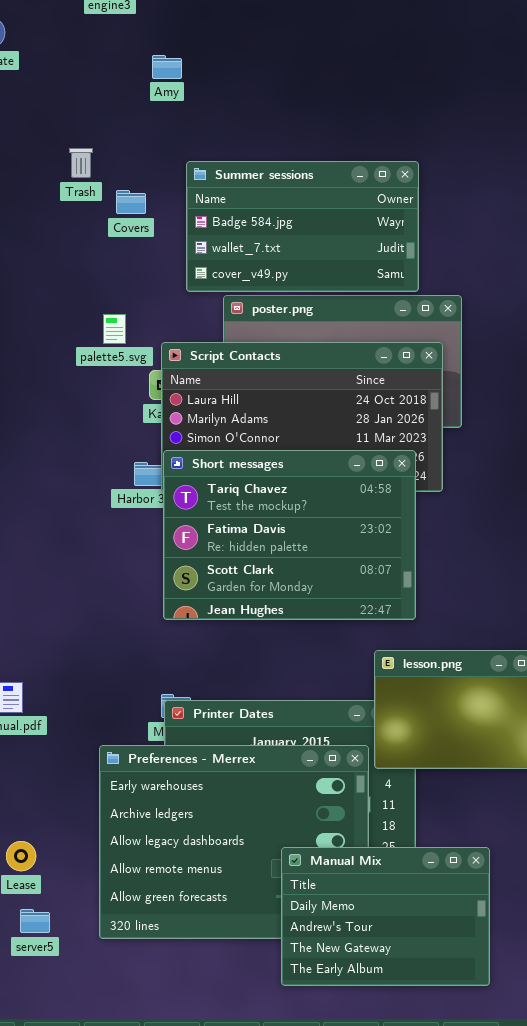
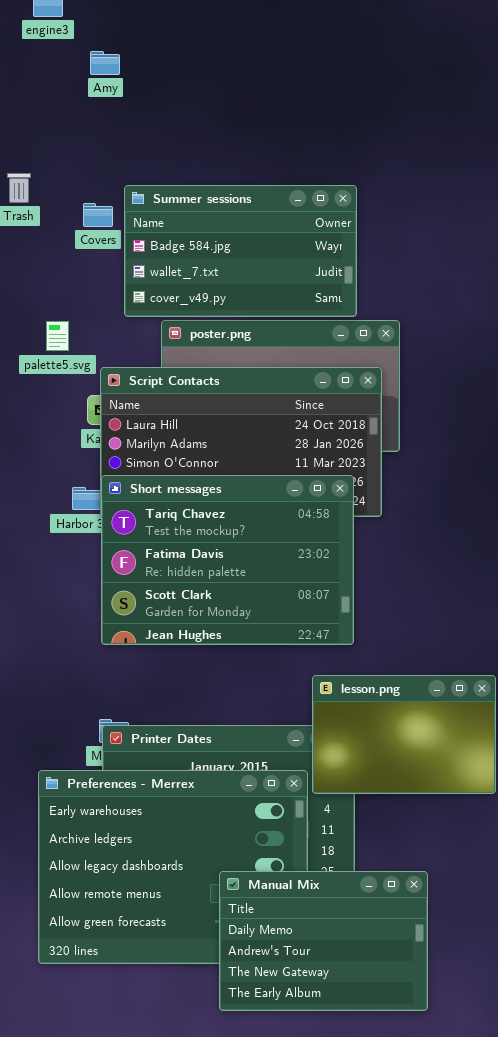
Amy: [152,55,182,79] -> [90,51,120,75], moved
Covers: [116,190,146,214] -> [83,203,113,227], moved
palette5.svg: [103,314,126,344] -> [46,321,69,351], moved

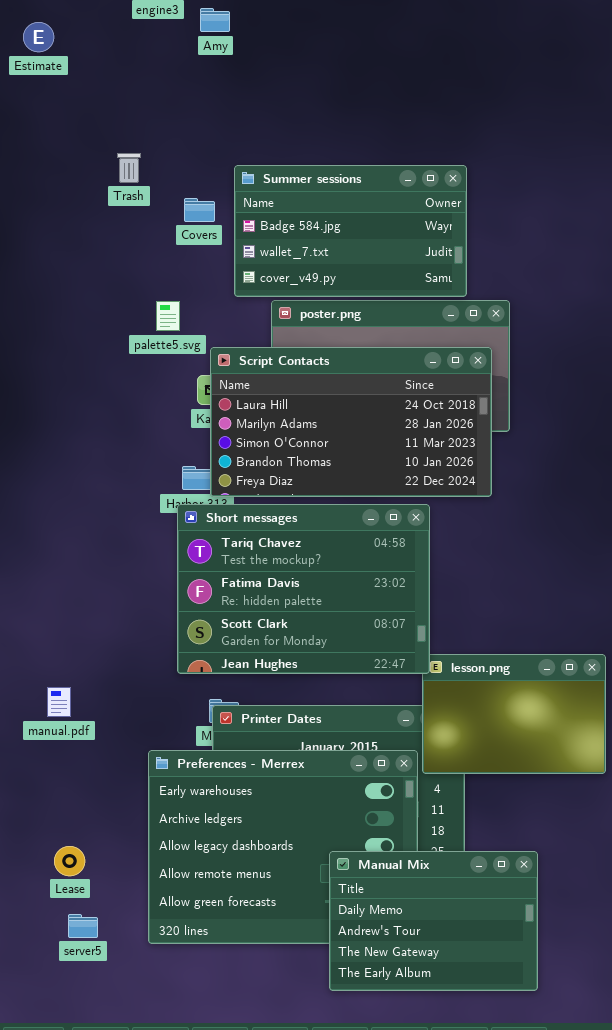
Amy: [90,51,120,75] -> [200,8,230,32], moved
Covers: [83,203,113,227] -> [184,198,215,222], moved
Short messages: [101,475,354,645] -> [177,504,430,674], moved

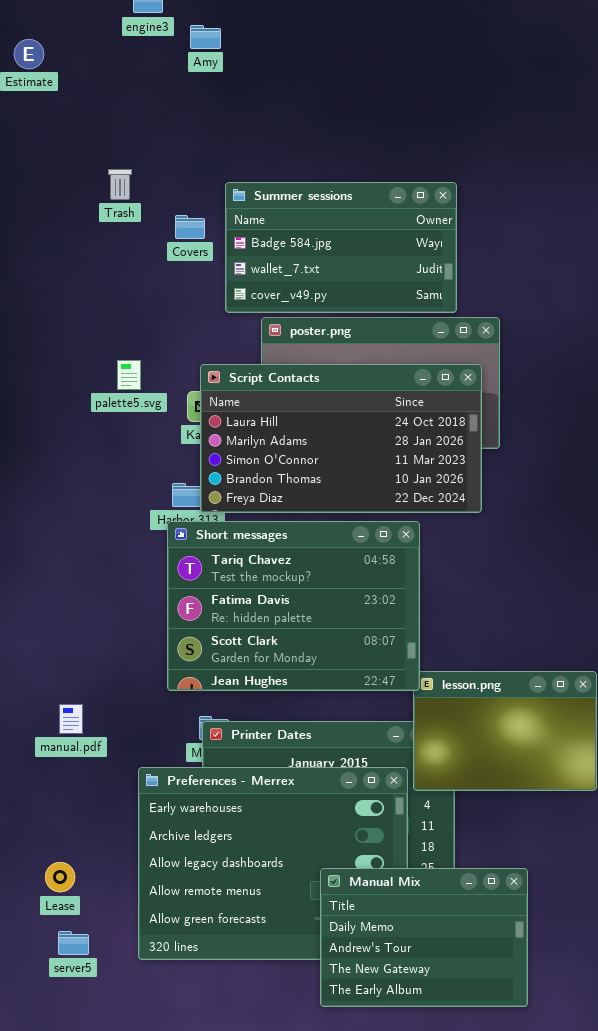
palette5.svg: [156,301,180,331] -> [117,360,141,390], moved
manual.pdf: [47,687,71,717] -> [59,704,83,734], moved

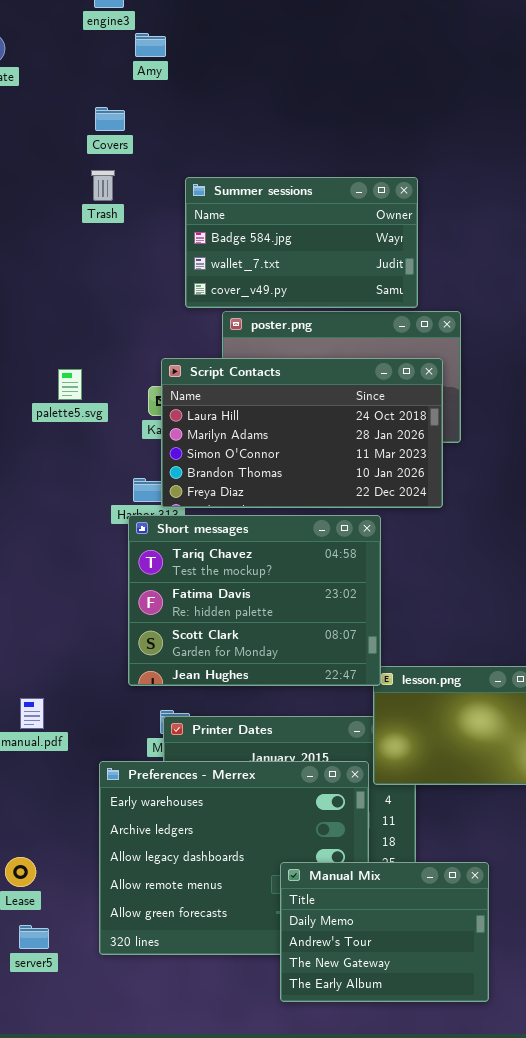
Amy: [190,25,221,49] -> [135,33,166,57], moved
Trash: [108,169,132,200] -> [91,170,115,201], moved
Covers: [175,215,205,239] -> [95,107,125,131], moved
palette5.svg: [117,360,141,390] -> [58,369,82,400], moved

